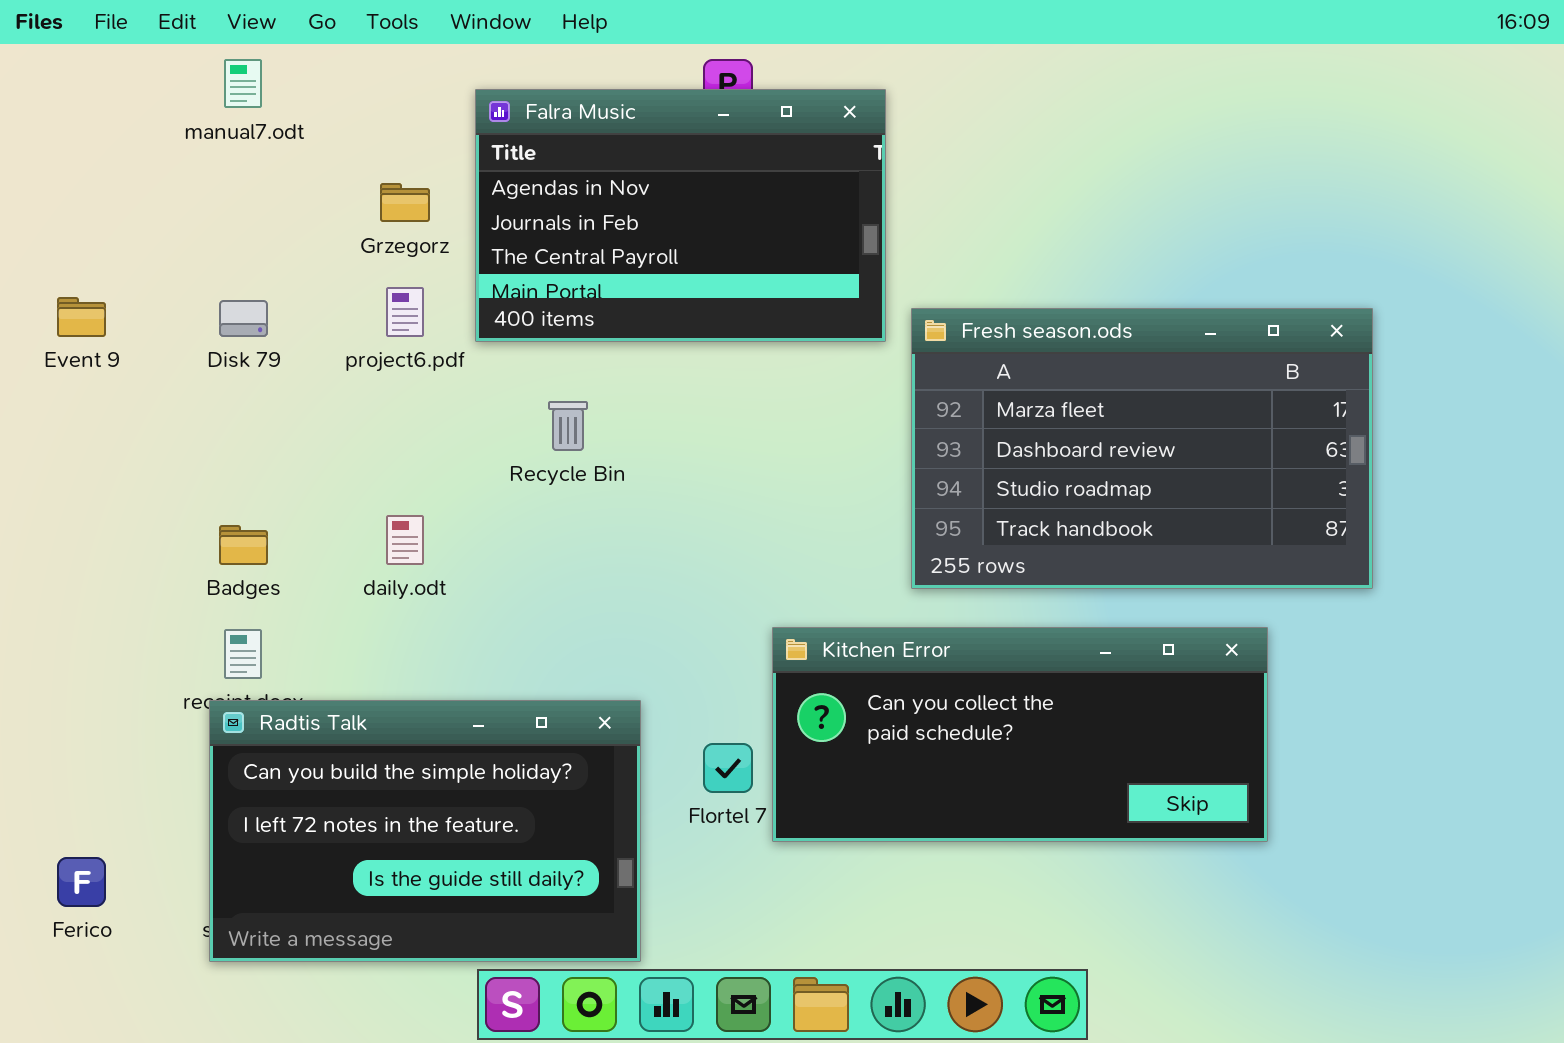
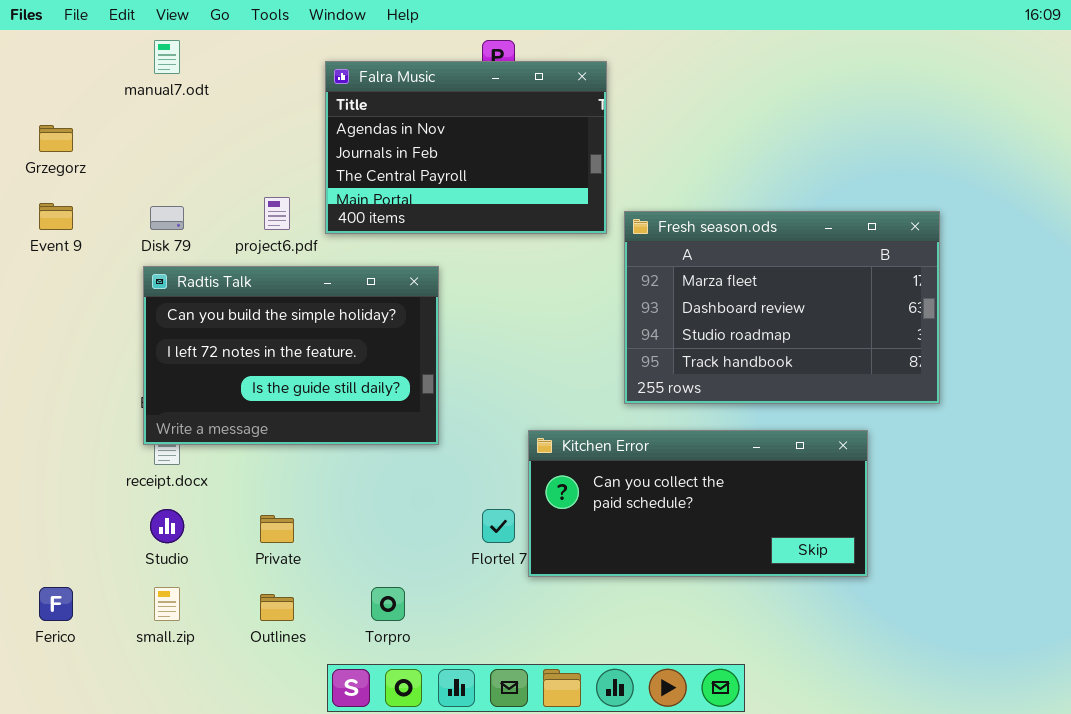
Grzegorz: [380,183,430,222] -> [39,125,73,152], moved
Radtis Talk: [209,700,641,962] -> [143,266,439,445], moved

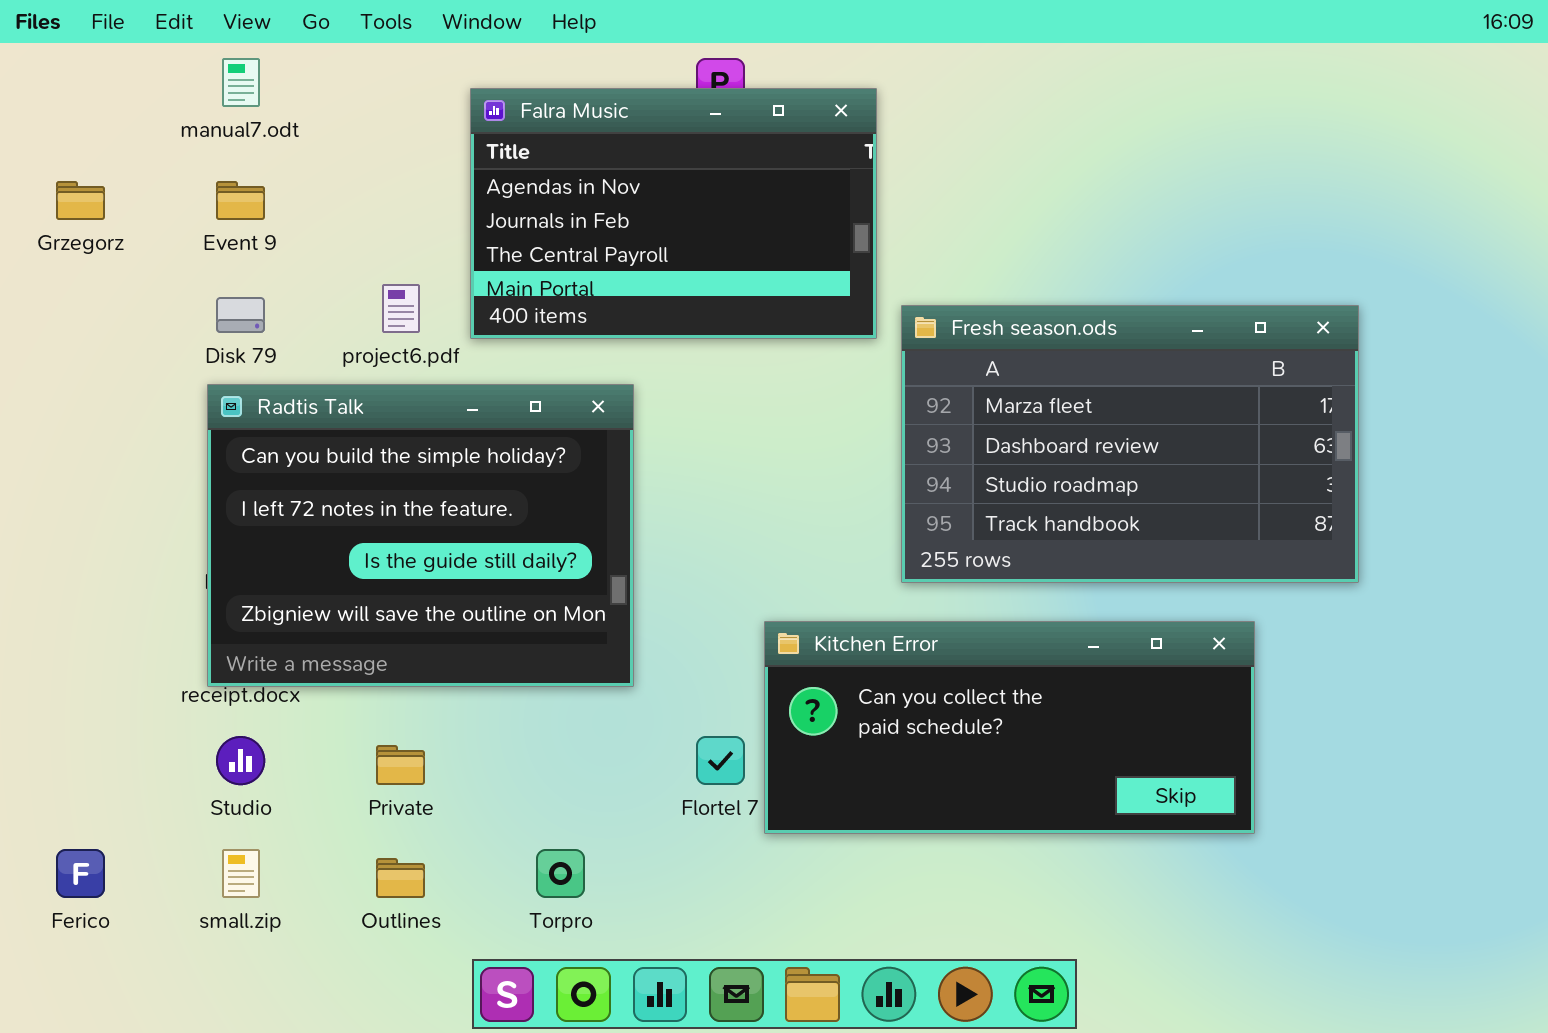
Event 9: [39,203,73,230] -> [216,181,265,220], moved
Radtis Talk: [143,266,439,445] -> [207,384,634,687], resized

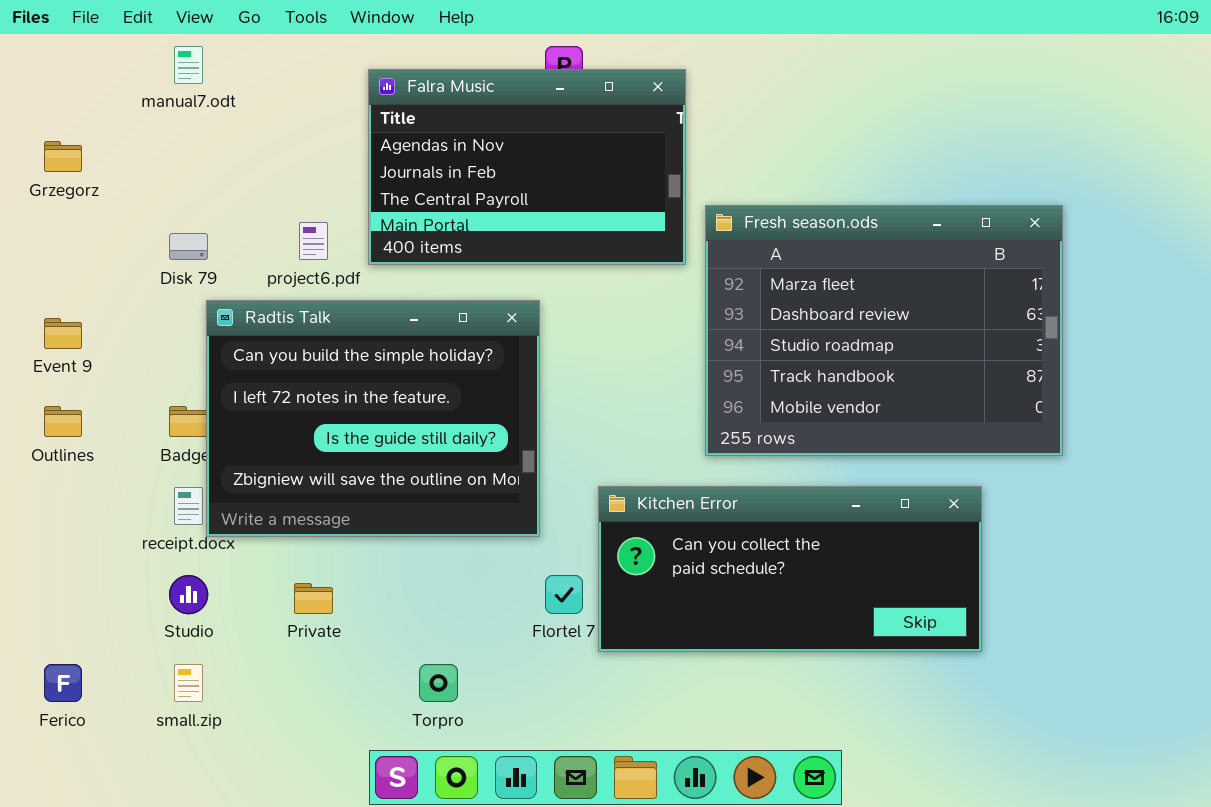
Event 9: [216,181,265,220] -> [44,318,82,349], moved
Fresh season.ods: [901,305,1359,583] -> [705,205,1063,456], resized
Radtis Talk: [207,384,634,687] -> [206,300,540,537], moved
Outlines: [376,858,425,898] -> [44,406,82,437], moved

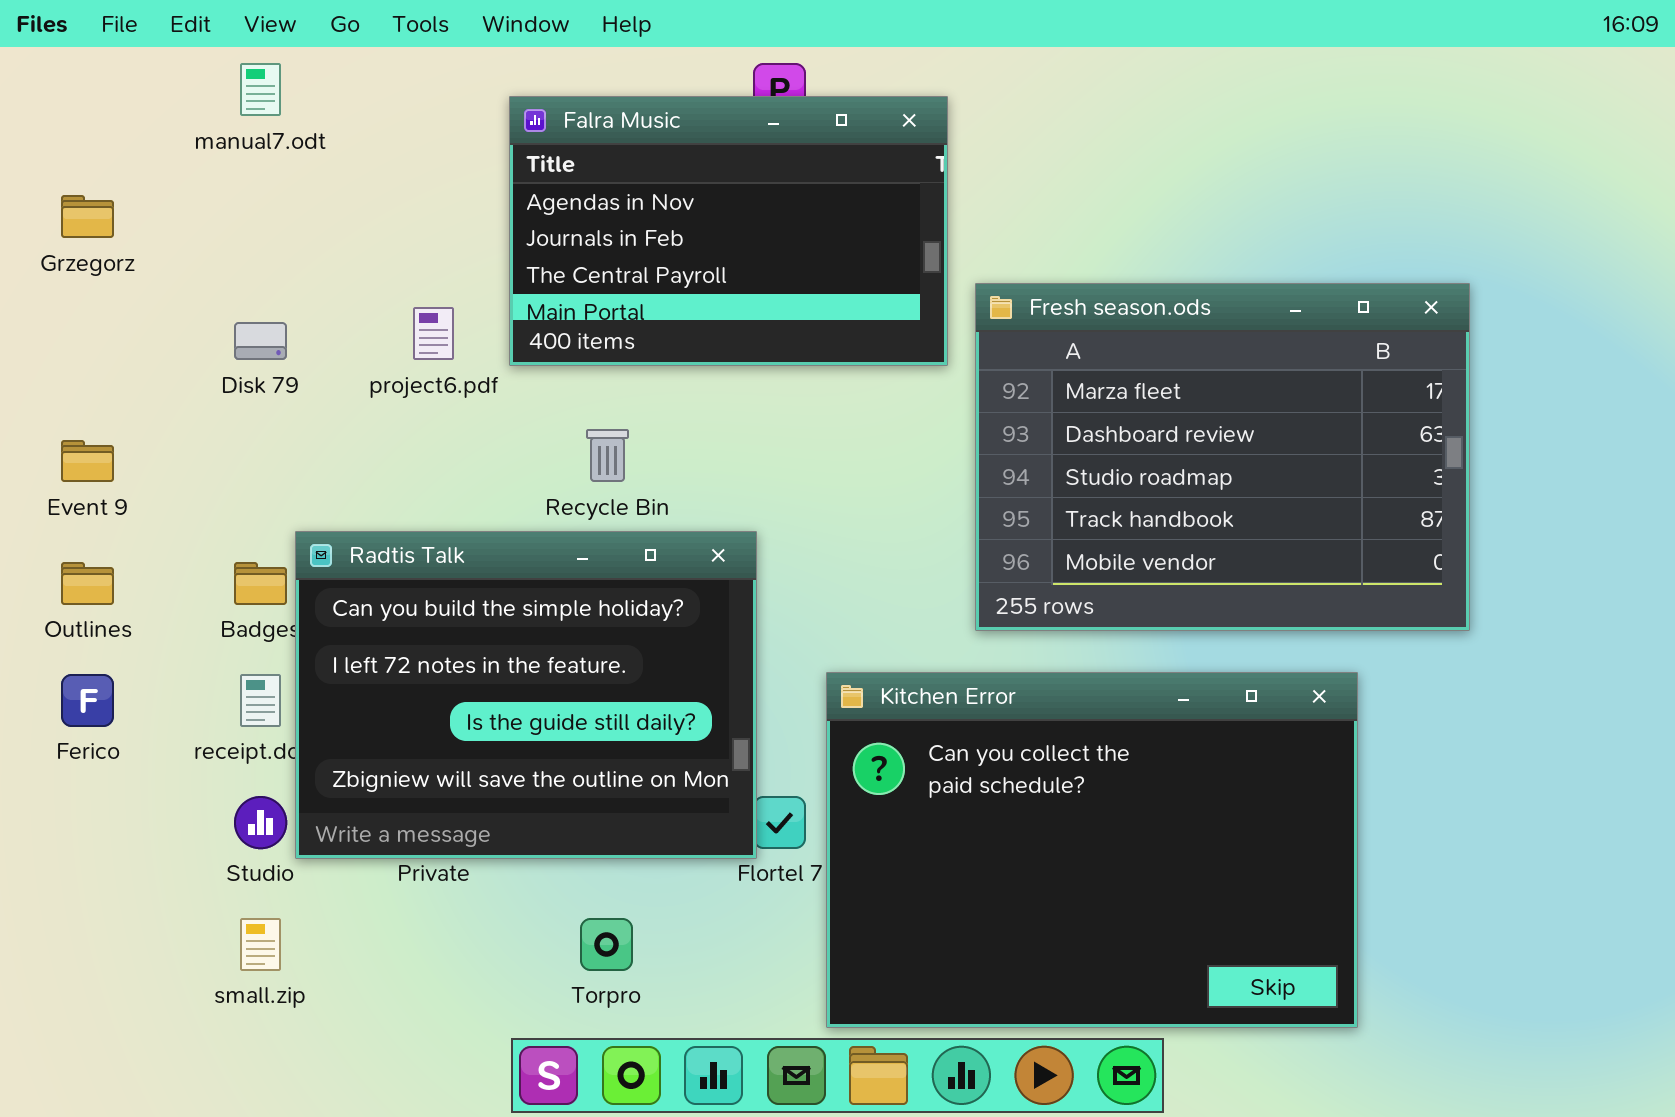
Radtis Talk: [206,300,540,537] -> [295,531,757,859], moved
Kitchen Error: [598,486,982,652] -> [826,672,1358,1028], resized
Ferico: [44,664,82,702] -> [61,674,114,727], moved

